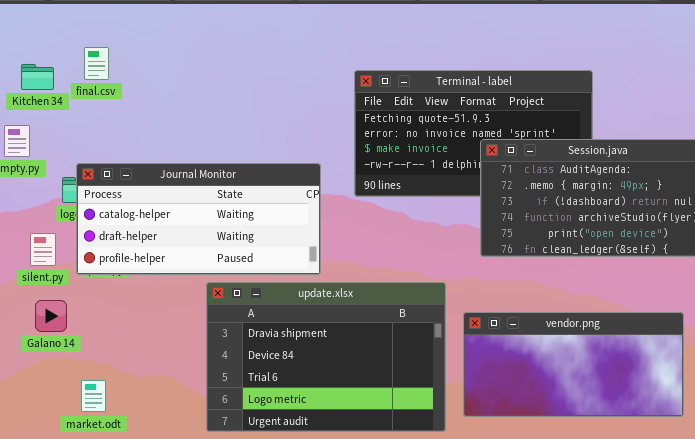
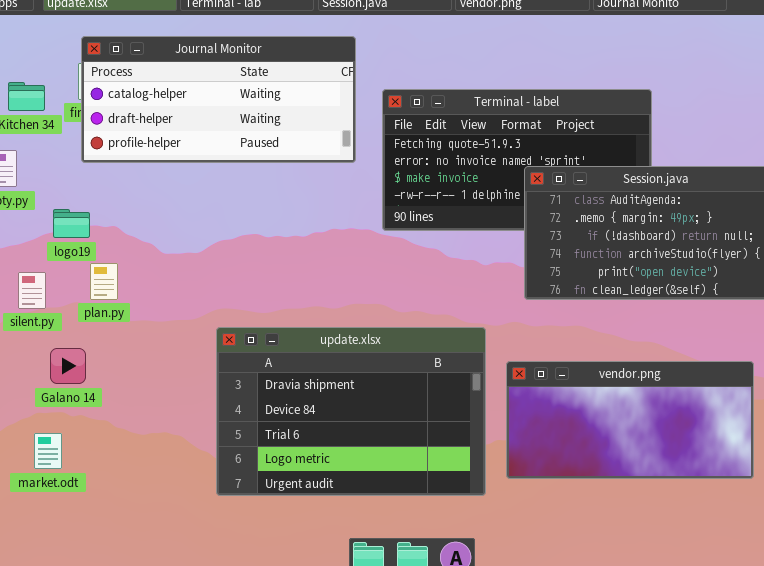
Journal Monitor: [76,163,321,275] -> [81,36,356,163], moved
Galano 14: [35,300,67,332] -> [50,348,86,384], moved
market.odt: [81,380,106,412] -> [34,433,62,469], moved

